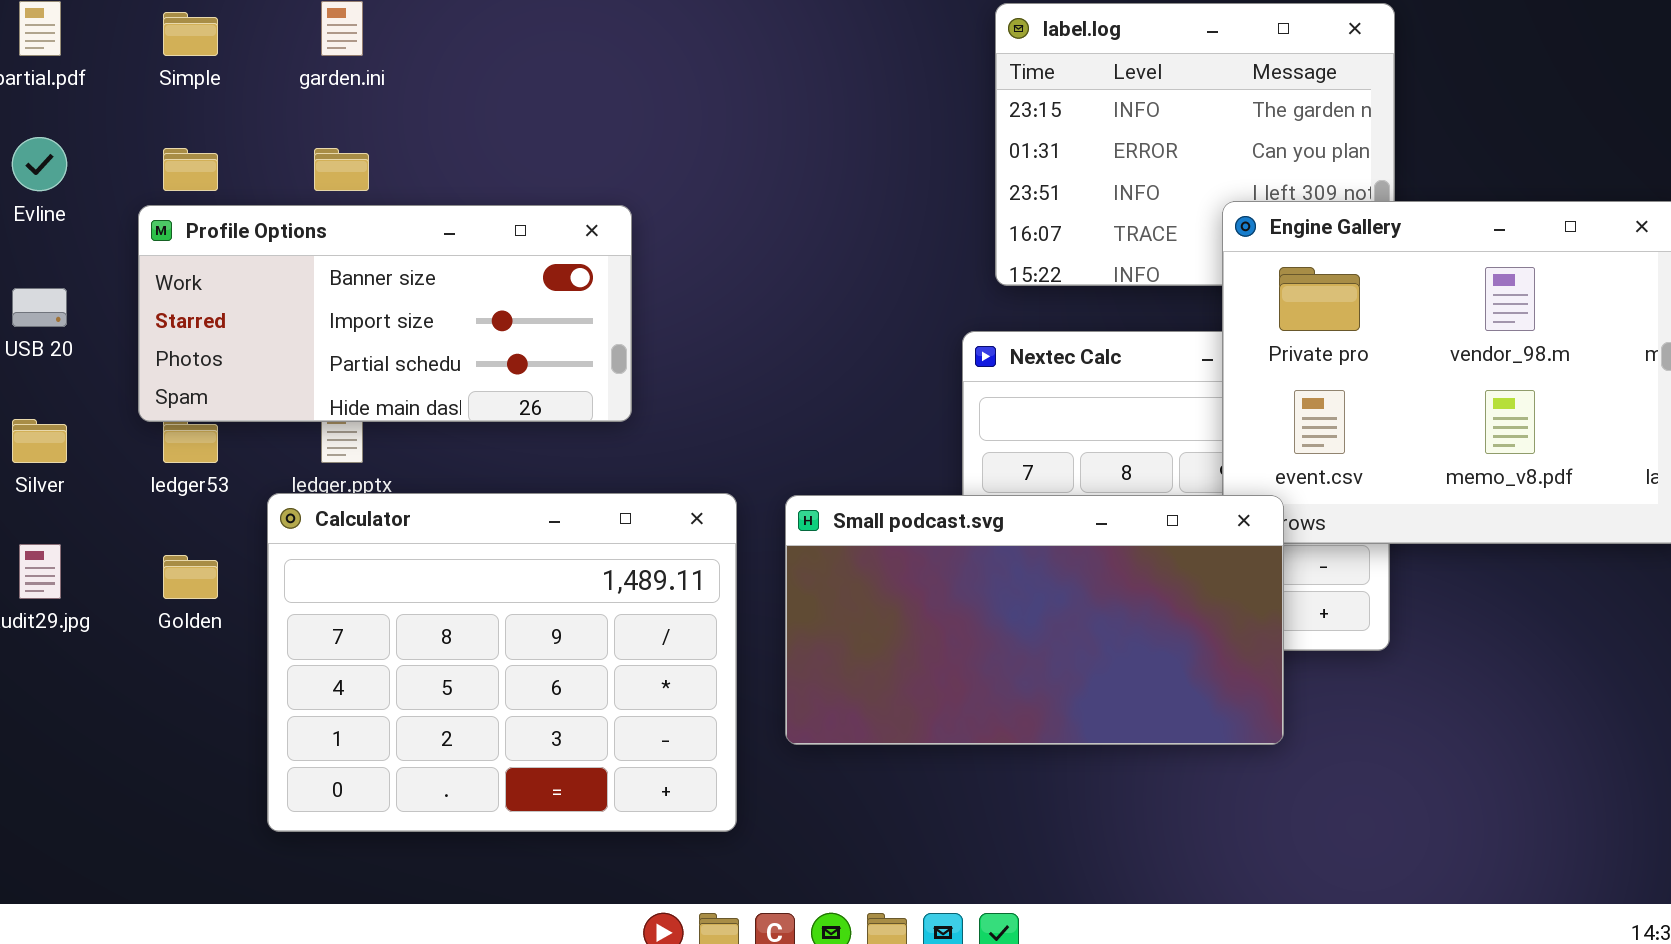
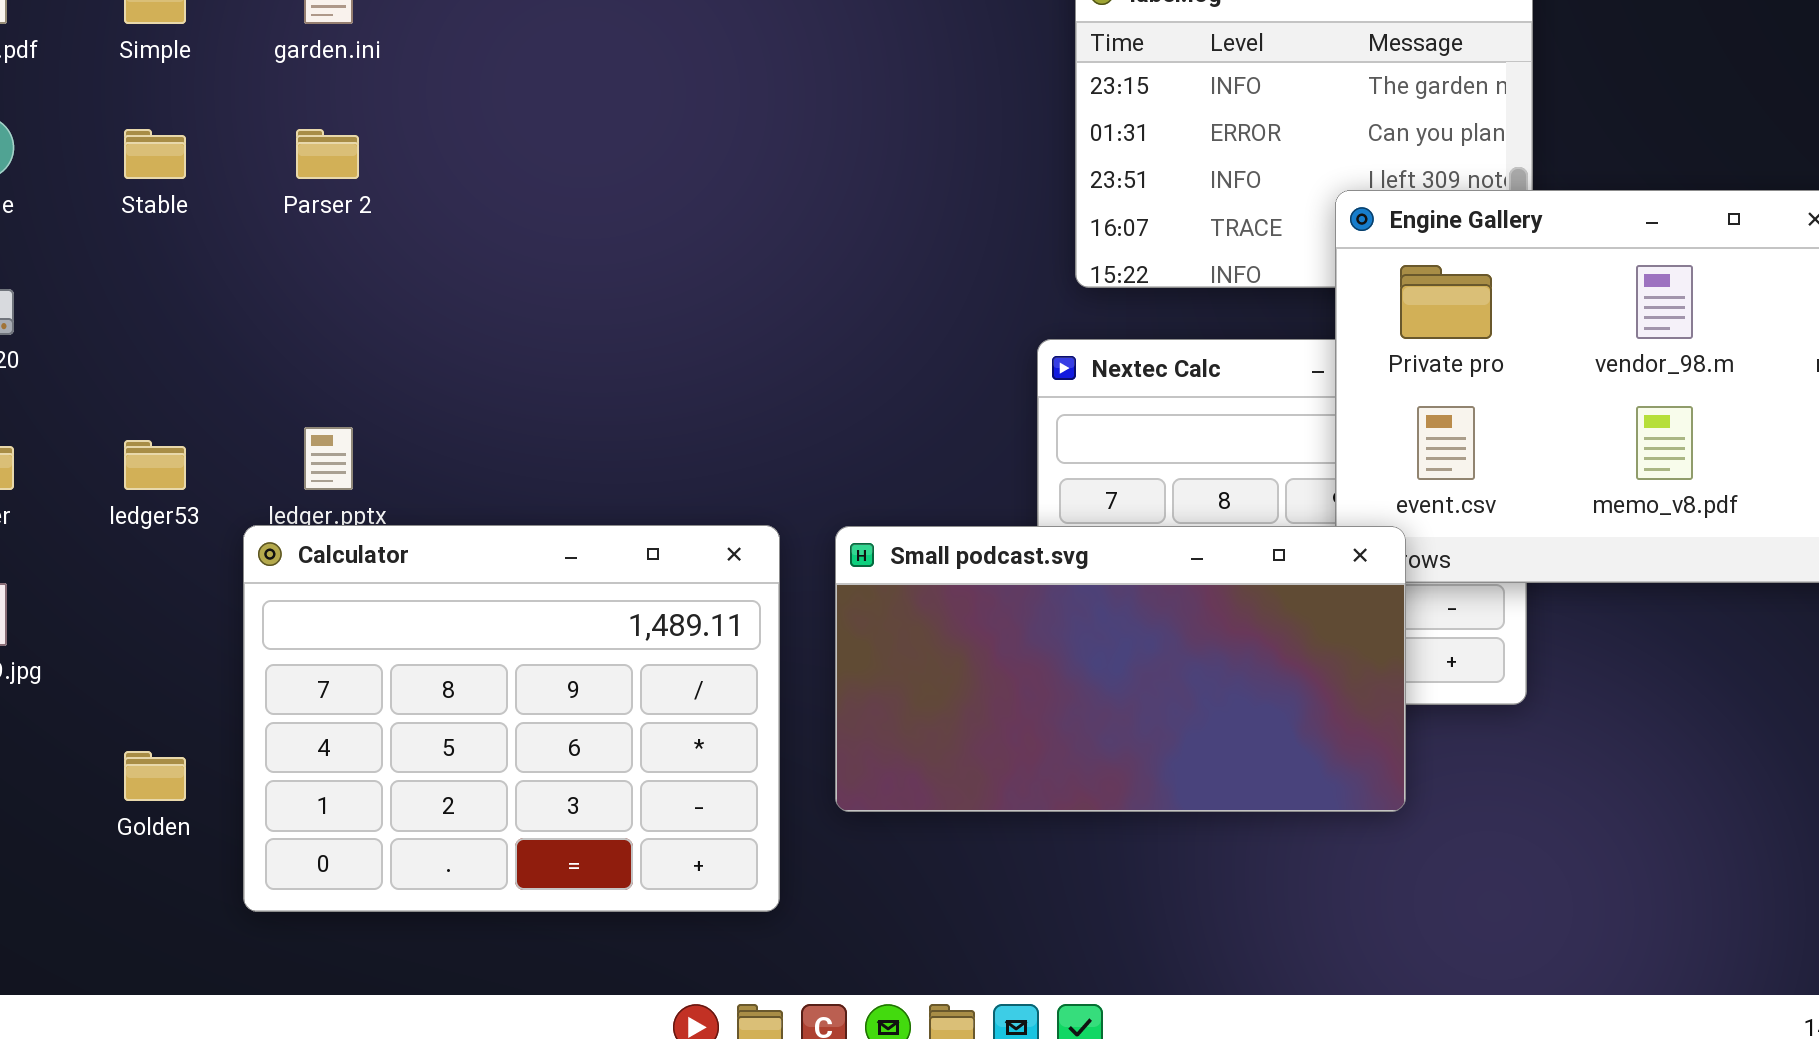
Profile Options: [138,205,632,422] -> none, closed
Golden: [163,555,218,599] -> [124,751,186,801], moved

